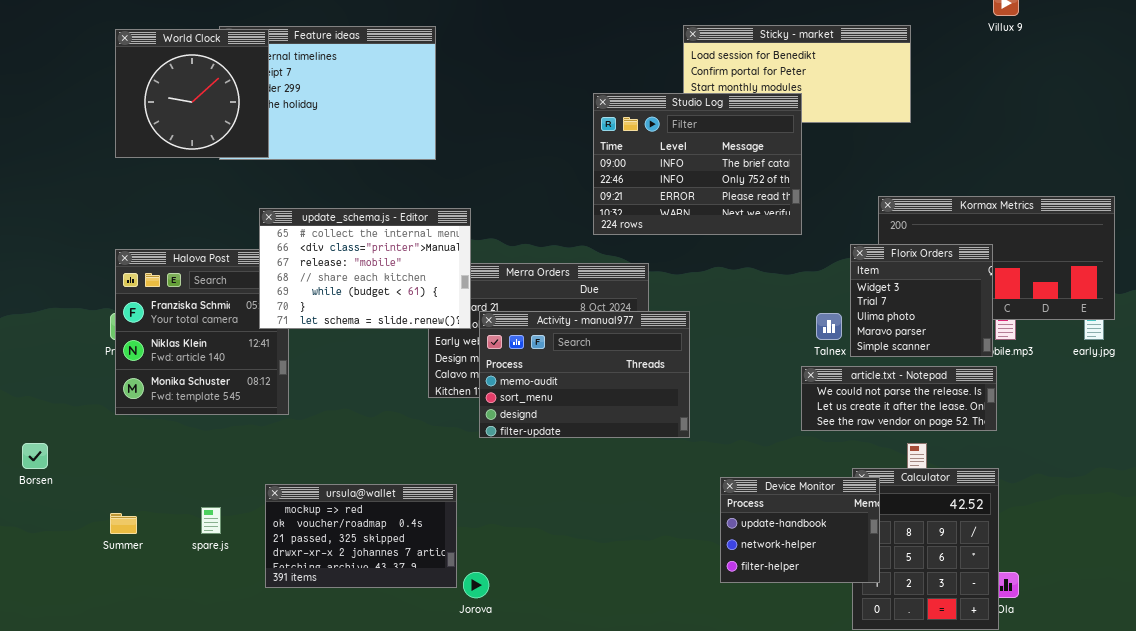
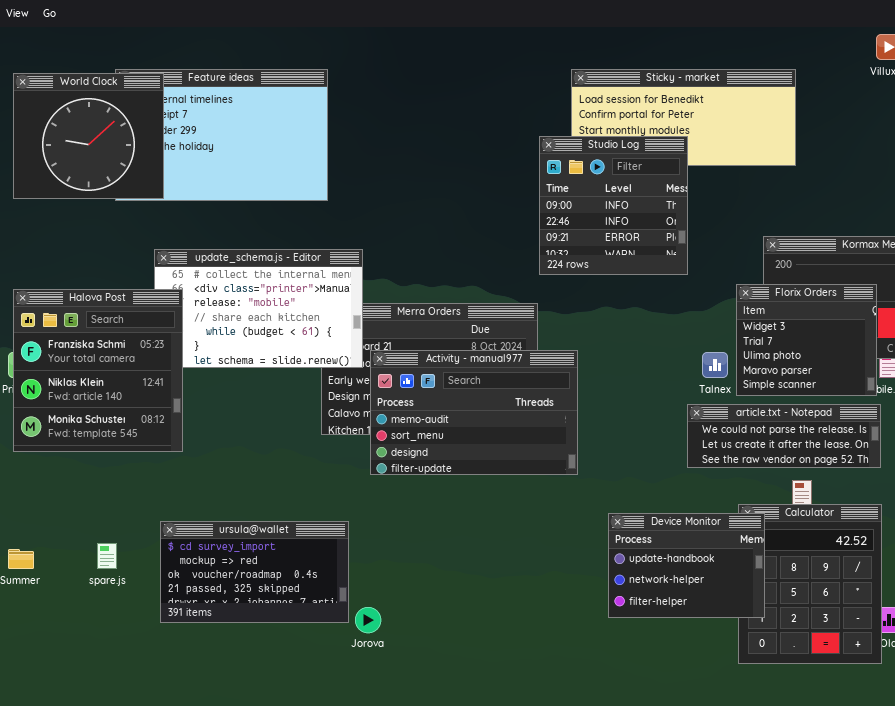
Studio Log: [593,93,802,235] -> [539,136,688,275], resized
Halova Post: [115,249,289,415] -> [13,289,183,452], raised
ursula@wallet: [265,484,457,588] -> [160,521,349,623], scrolled up 1 row

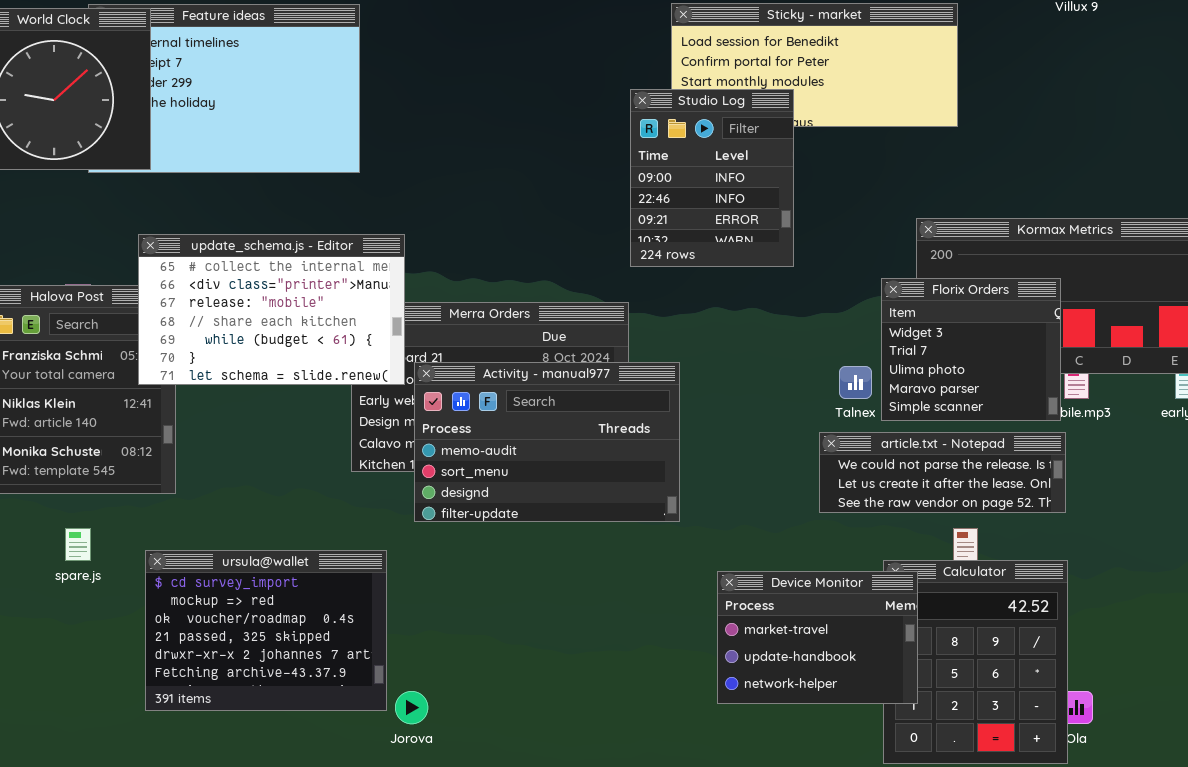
Studio Log: [539,136,688,275] -> [630,89,794,267], resized
update_schema.js - Editor: [154,249,363,368] -> [138,234,405,385], raised
Device Monitor: [608,513,765,618] -> [717,571,918,704], scrolled up 1 row
ursula@wallet: [160,521,349,623] -> [145,550,387,711], resized
spare.js: [97,543,117,569] -> [65,528,91,561], moved

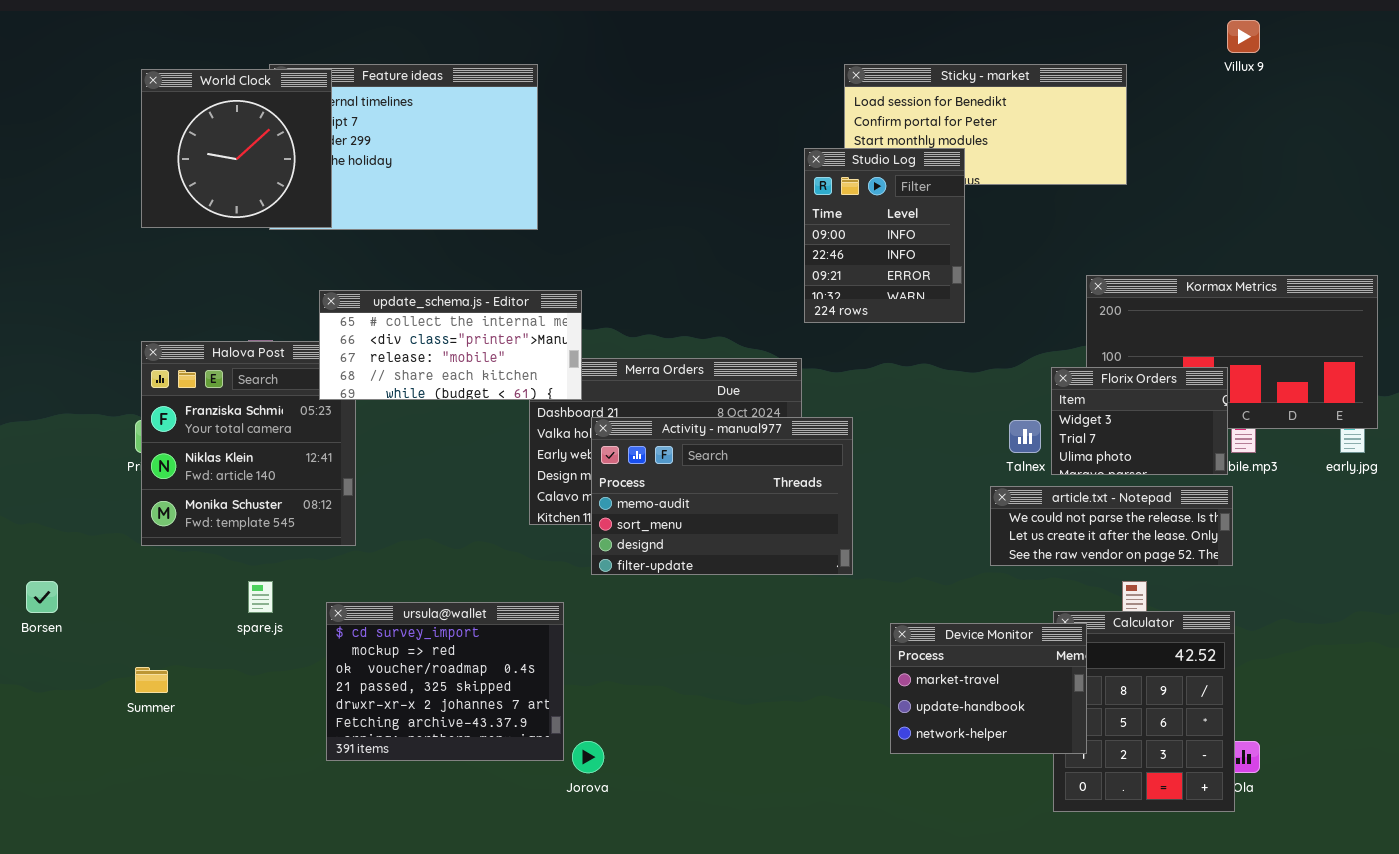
update_schema.js - Editor: [138,234,405,385] -> [319,290,582,400], resized
Florix Orders: [881,278,1061,421] -> [1051,367,1228,475], resized

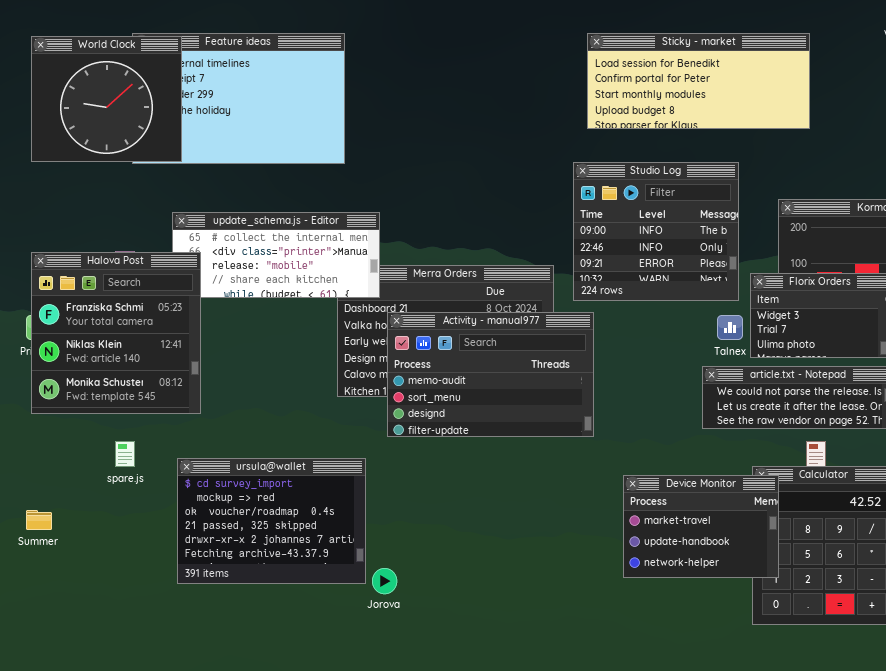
Studio Log: [804,148,965,323] -> [573,162,739,301], moved, resized
Halova Post: [141,341,356,546] -> [31,252,201,414], raised

